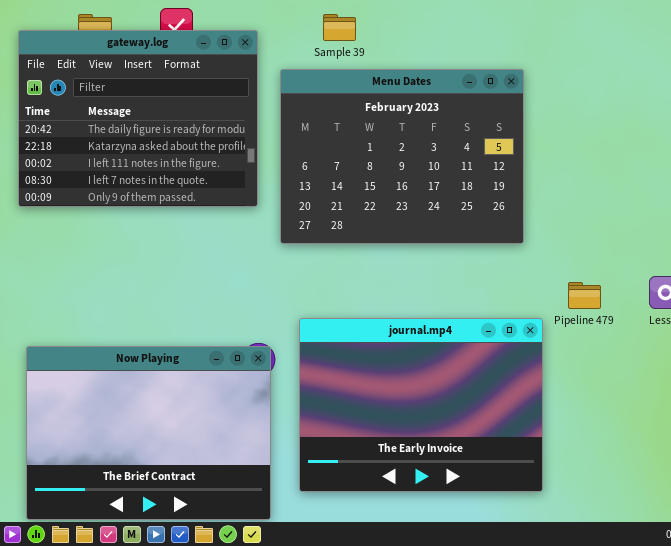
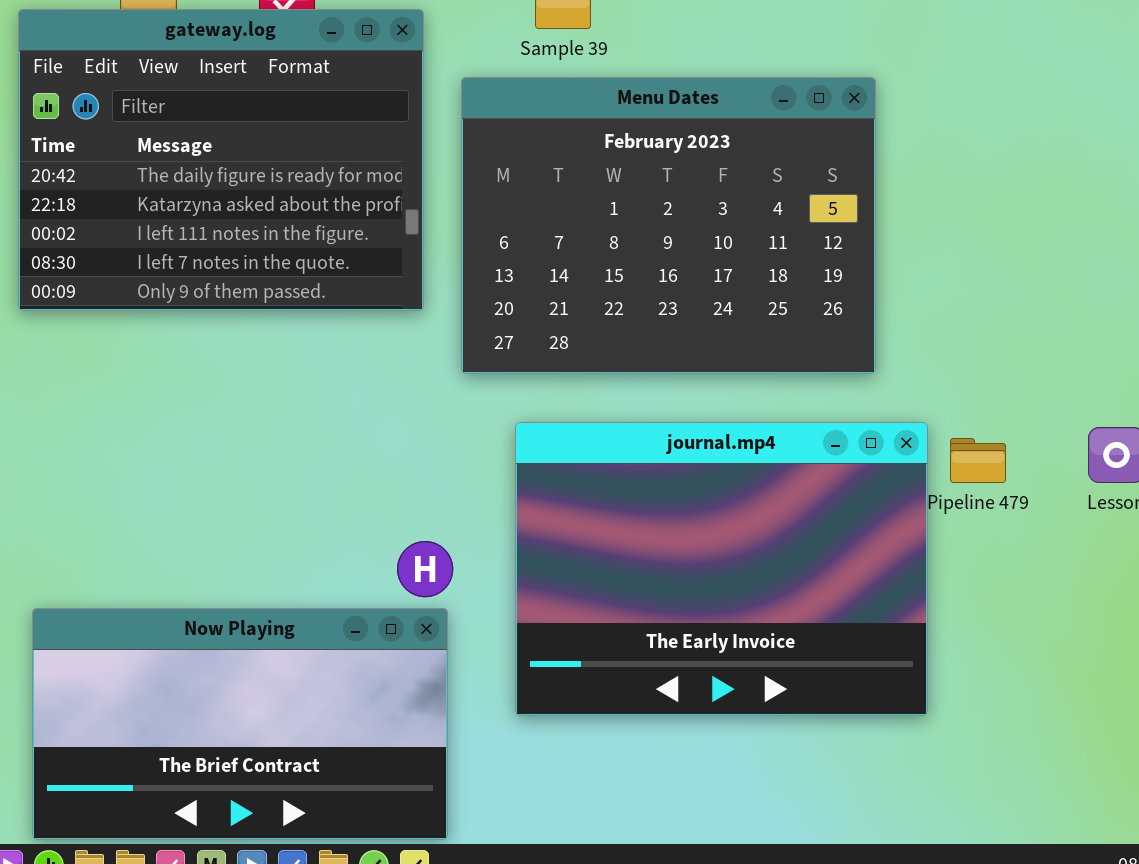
journal.mp4: [299,318,543,492] -> [515,422,928,716], moved
Now Playing: [26,346,271,520] -> [32,608,448,840], resized

